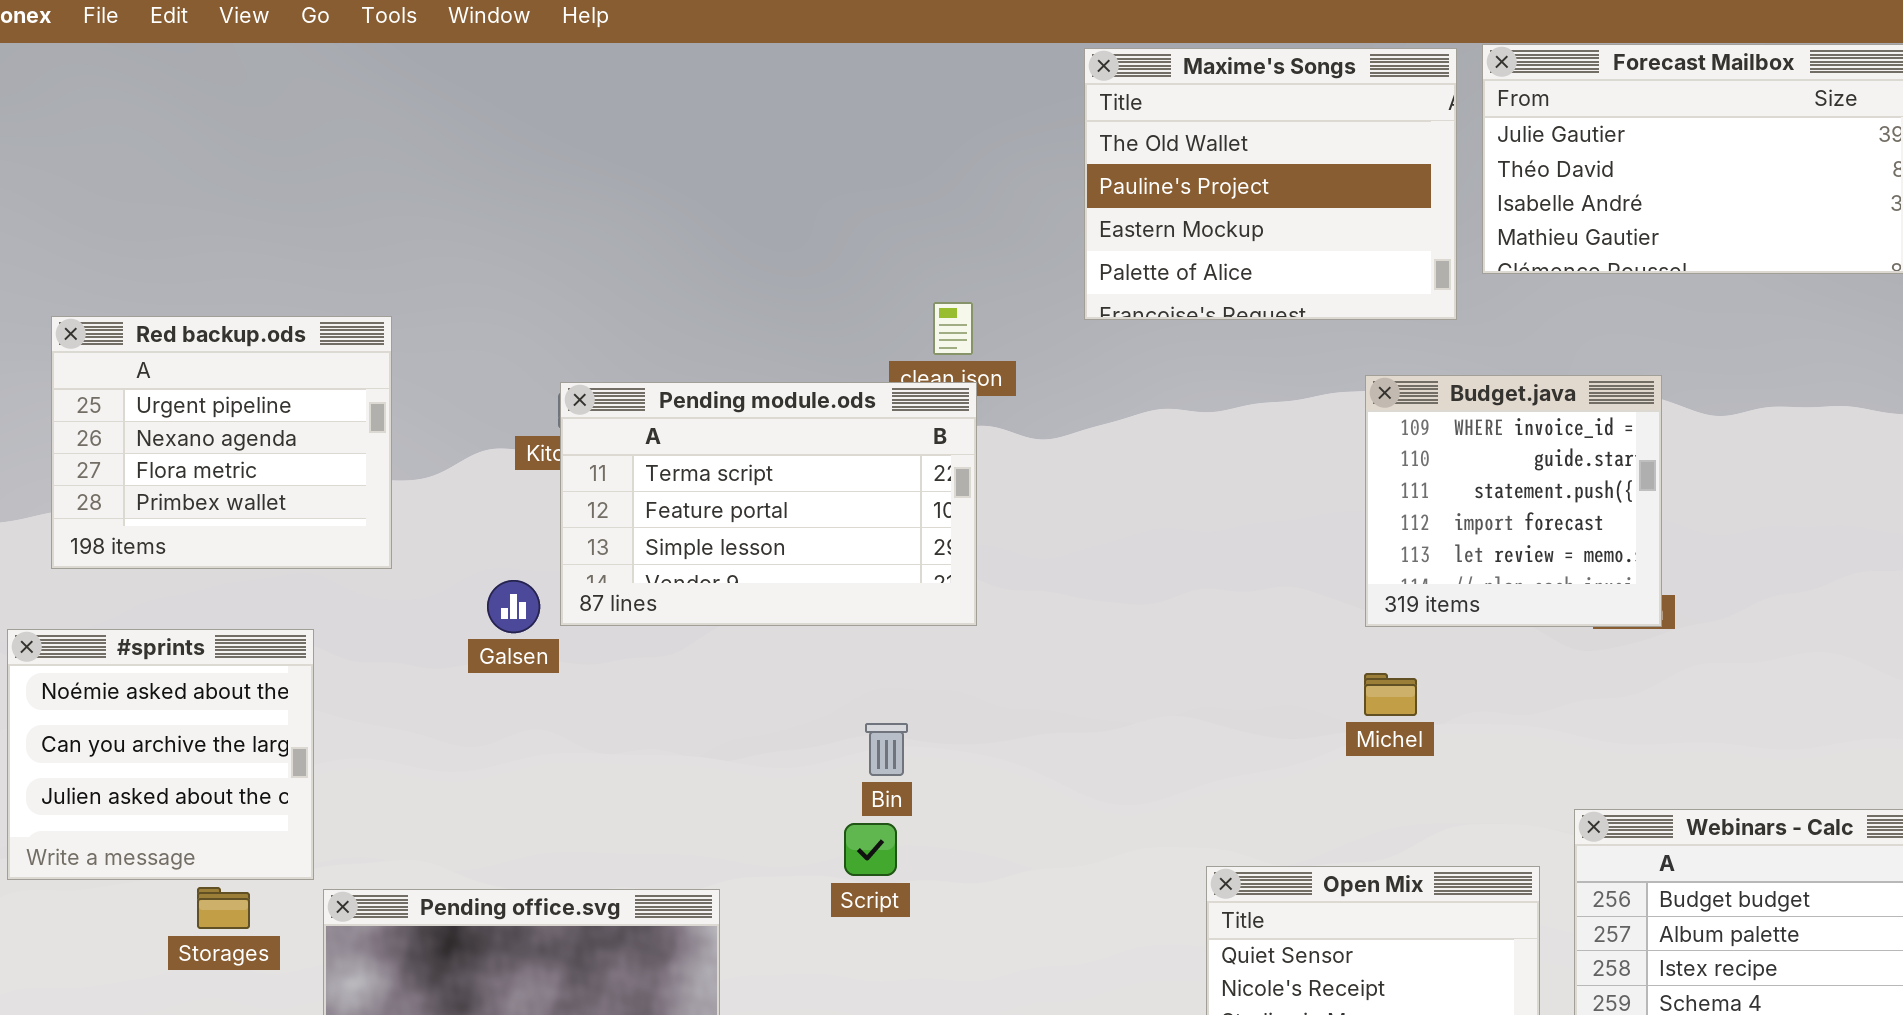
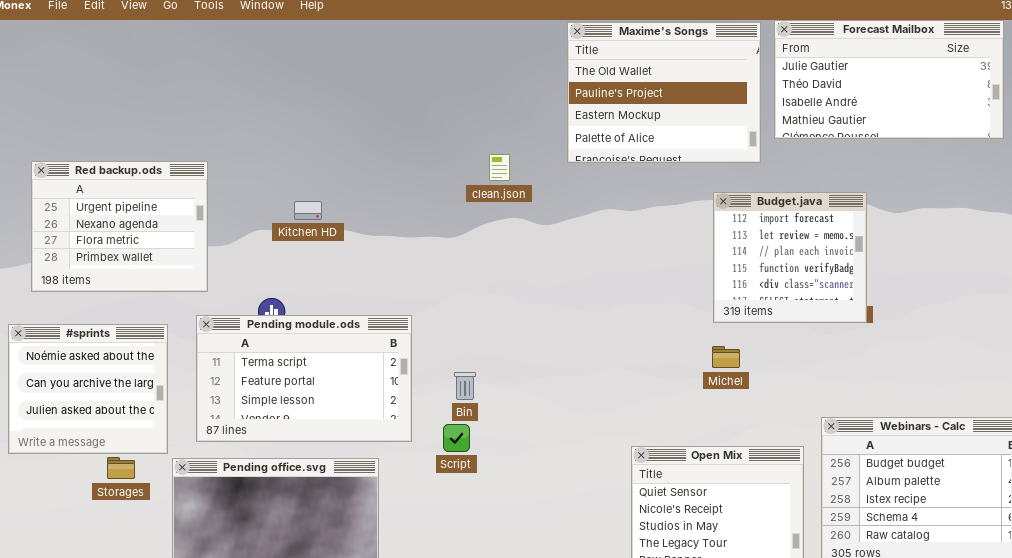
Budget.java: [1365,375,1662,627] -> [713,192,867,323], scrolled down 3 rows
Pending module.ods: [560,382,977,626] -> [196,315,412,442], moved

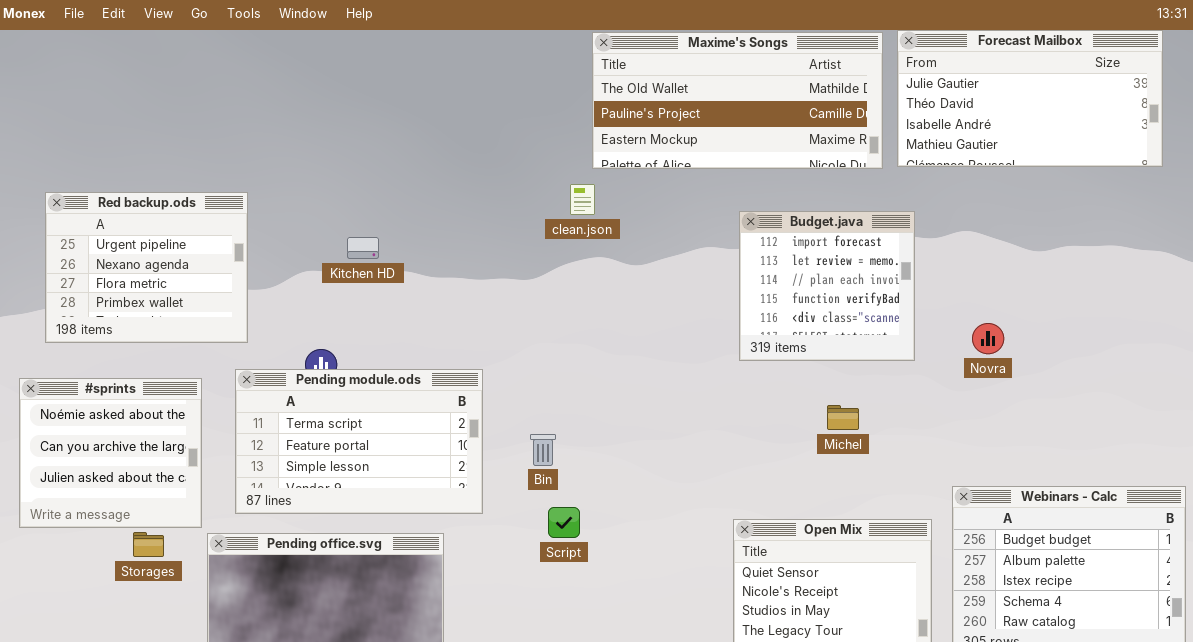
Maxime's Songs: [567,22,761,163] -> [592,32,883,169], resized
Budget.java: [713,192,867,323] -> [739,211,915,361], moved
Script: [443,424,470,452] -> [548,507,580,538], moved

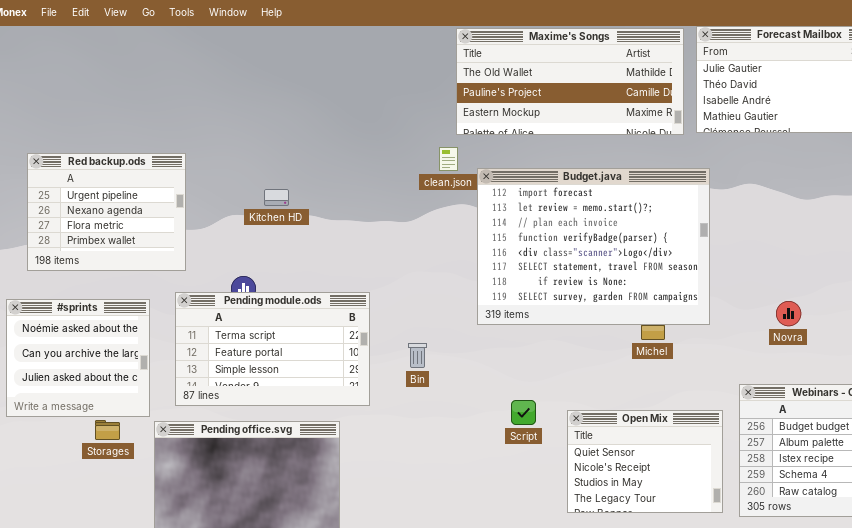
Budget.java: [739,211,915,361] -> [477,168,710,325], resized
Novra: [972,323,1004,354] -> [776,301,801,326], moved
Script: [548,507,580,538] -> [511,400,536,425], moved

